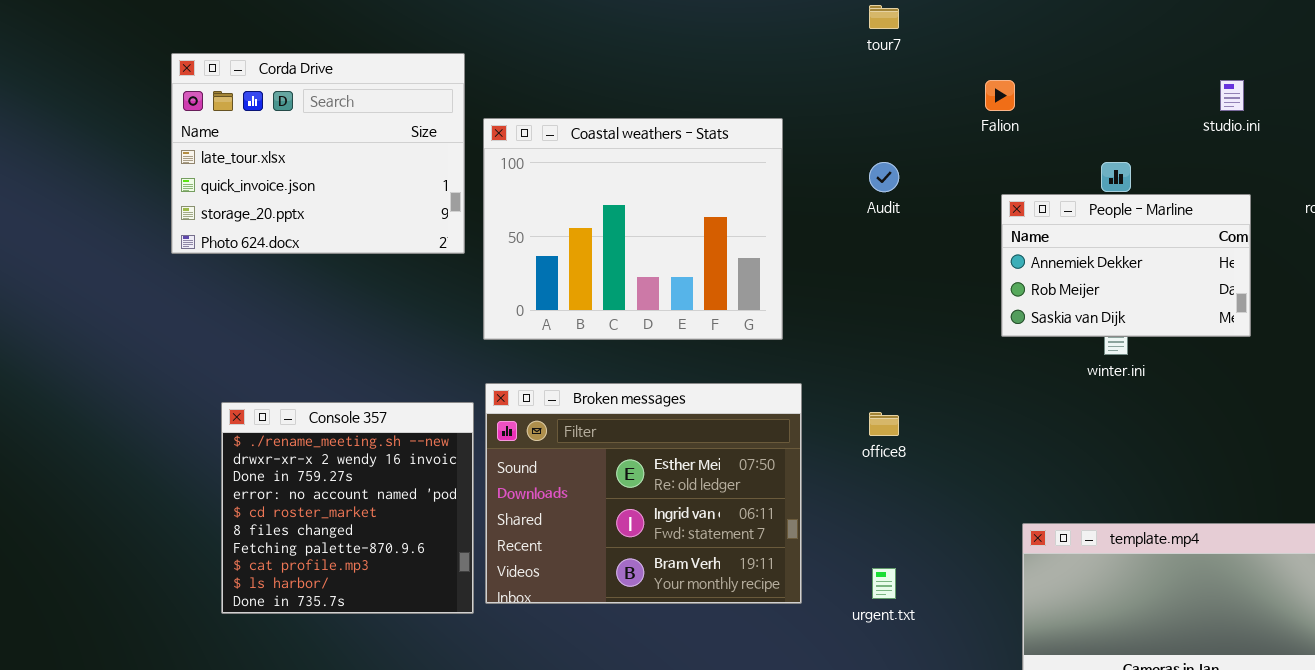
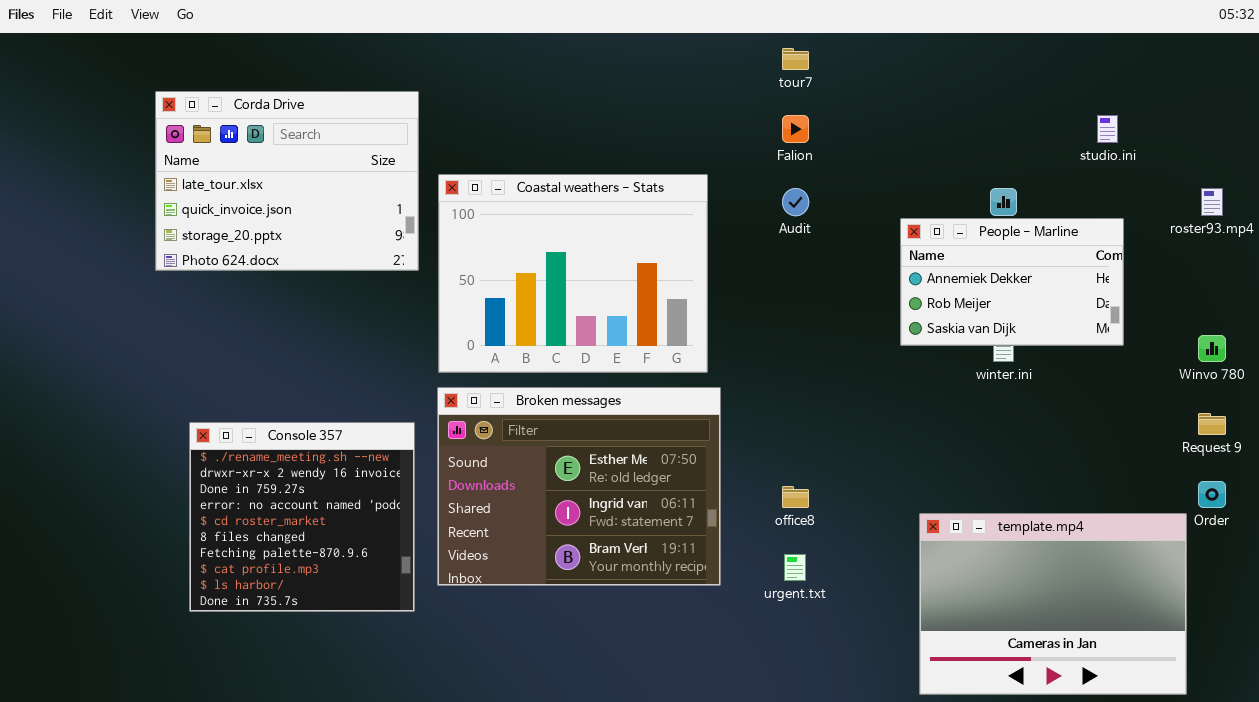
Falion: [985,80,1015,111] -> [782,115,809,143], moved
Coastal weathers - Stats: [483,118,783,340] -> [438,174,708,373], moved
Console 357: [221,402,474,614] -> [189,422,415,612], moved
office8: [869,412,899,436] -> [782,486,809,508], moved

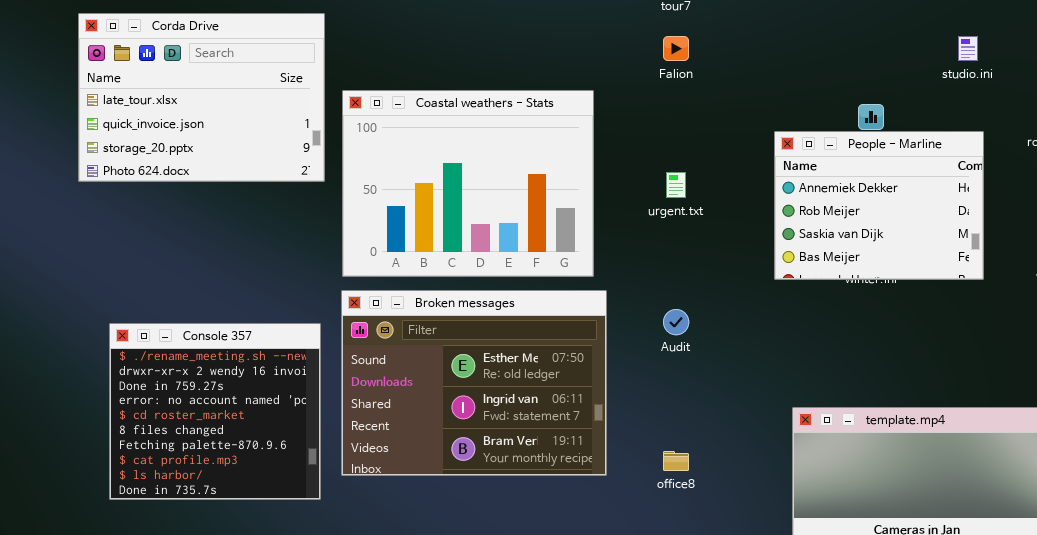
Audit: [782,188,809,216] -> [663,309,689,335], moved
People - Marline: [900,218,1124,346] -> [774,131,984,280], resized
office8: [782,486,809,508] -> [663,451,689,471], moved
urgent.txt: [784,554,806,581] -> [666,172,686,198], moved

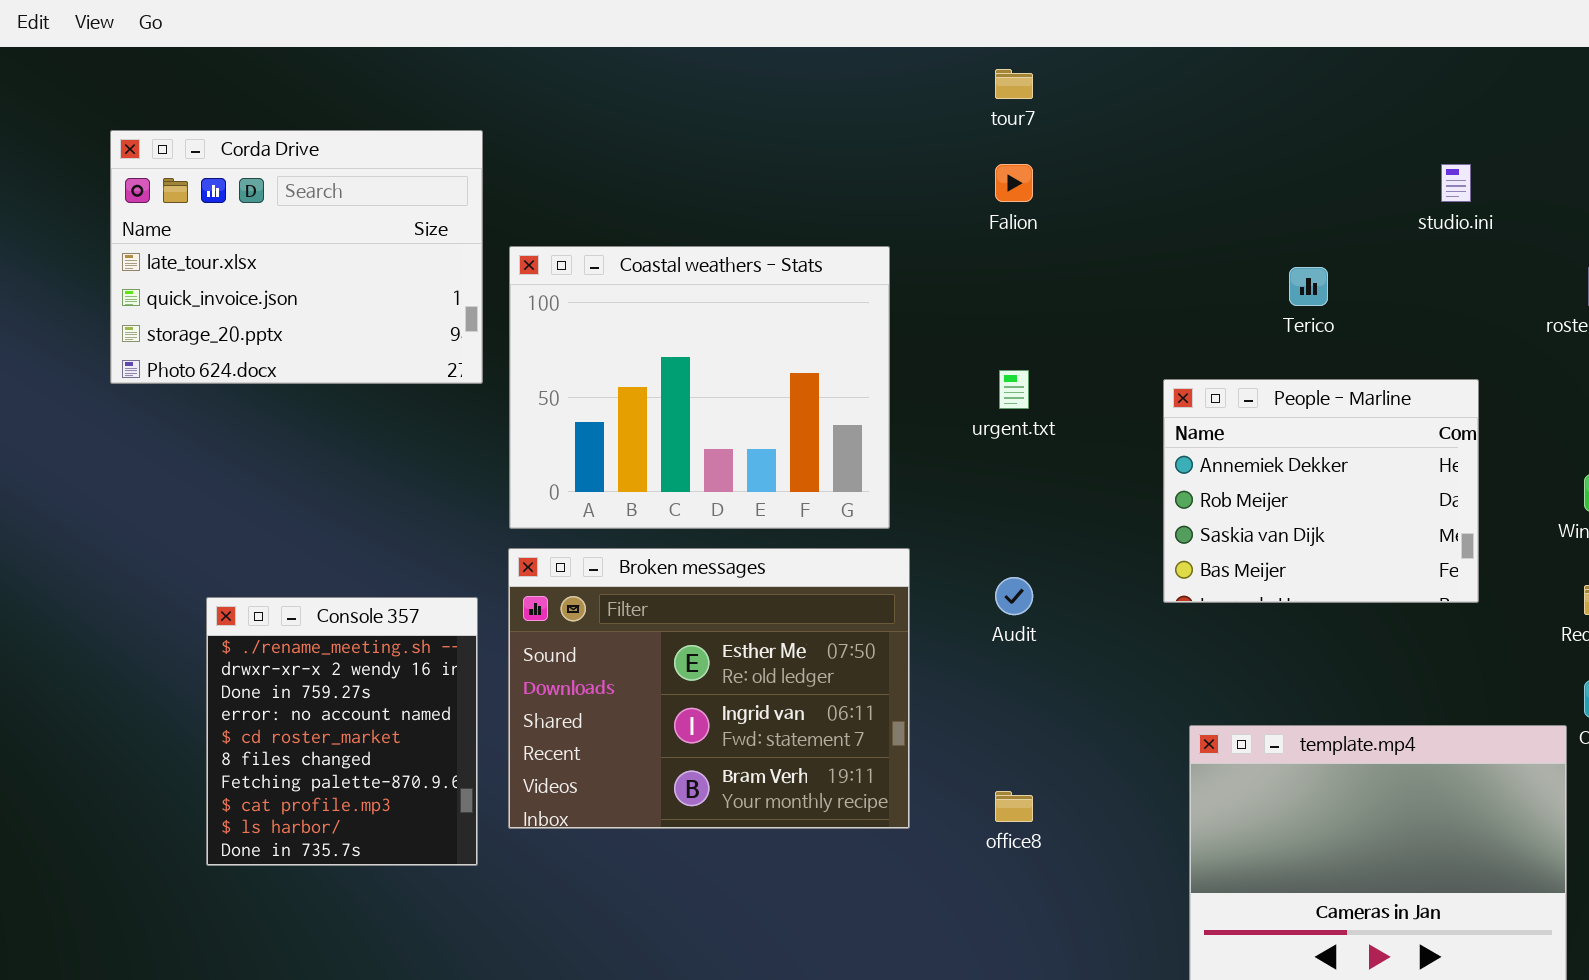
People - Marline: [774,131,984,280] -> [1163,379,1479,603], moved
Console 357: [109,323,321,500] -> [206,597,478,866], resized

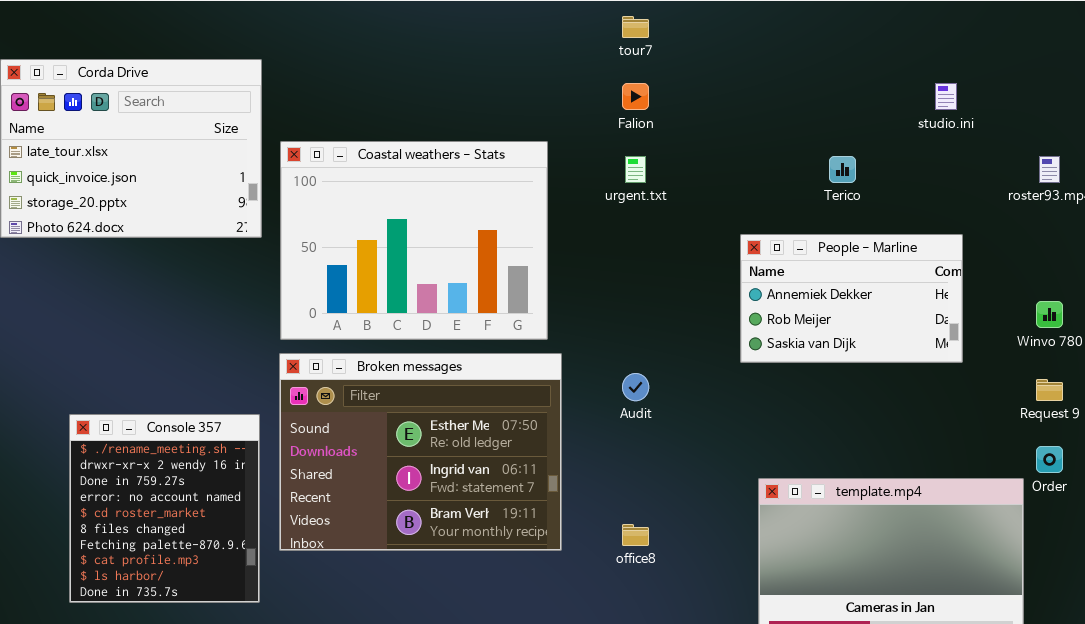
urgent.txt: [999,370,1029,409] -> [625,156,646,183], moved
People - Marline: [1163,379,1479,603] -> [740,234,963,363], resized
Console 357: [206,597,478,866] -> [69,414,260,603], moved

